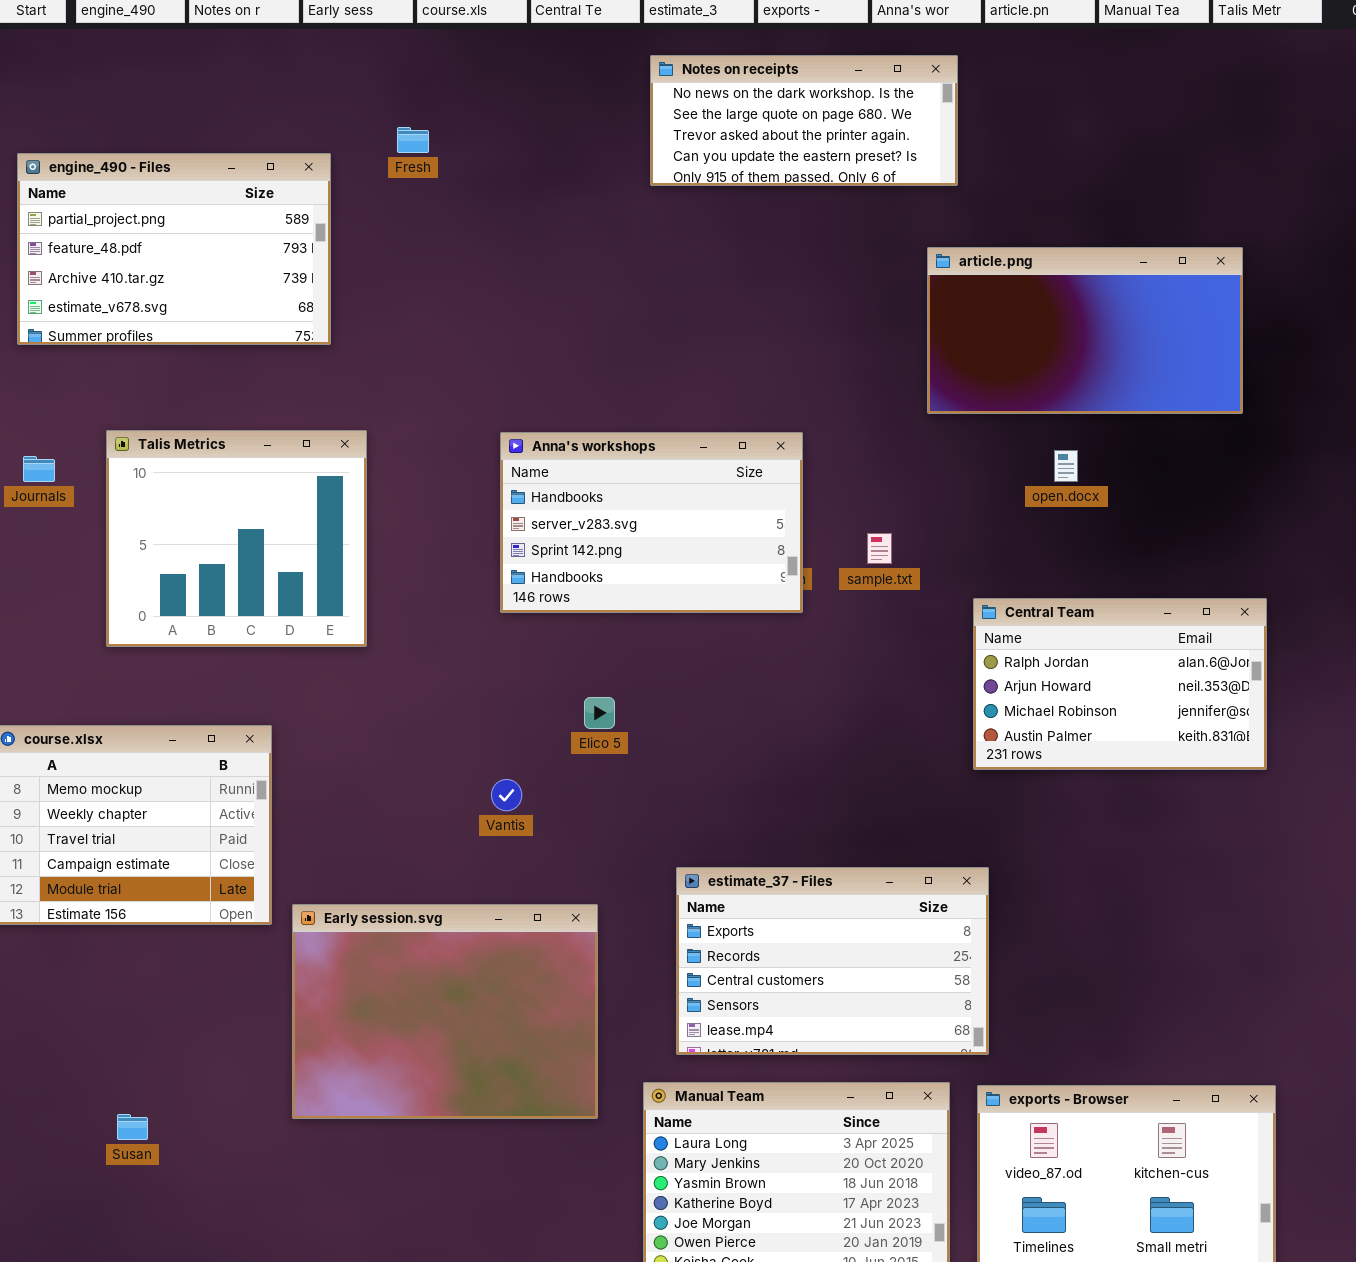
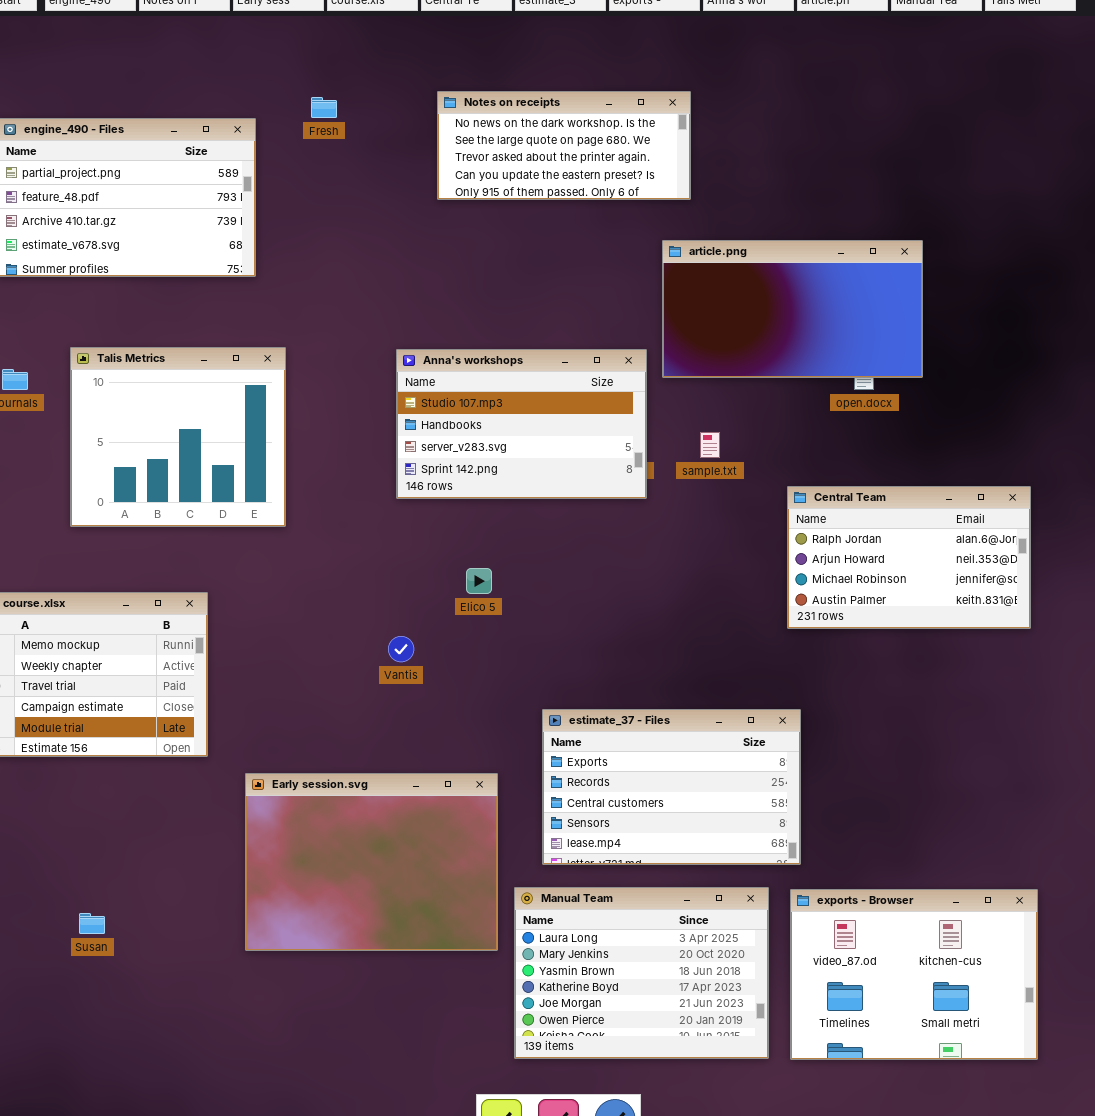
Notes on receipts: [650,55,958,186] -> [437,91,691,200], moved
article.png: [927,247,1243,414] -> [662,240,923,378], moved
Anna's workshops: [500,432,803,613] -> [396,349,647,499], scrolled up 1 row
Early session.svg: [292,904,598,1119] -> [245,773,498,951], moved

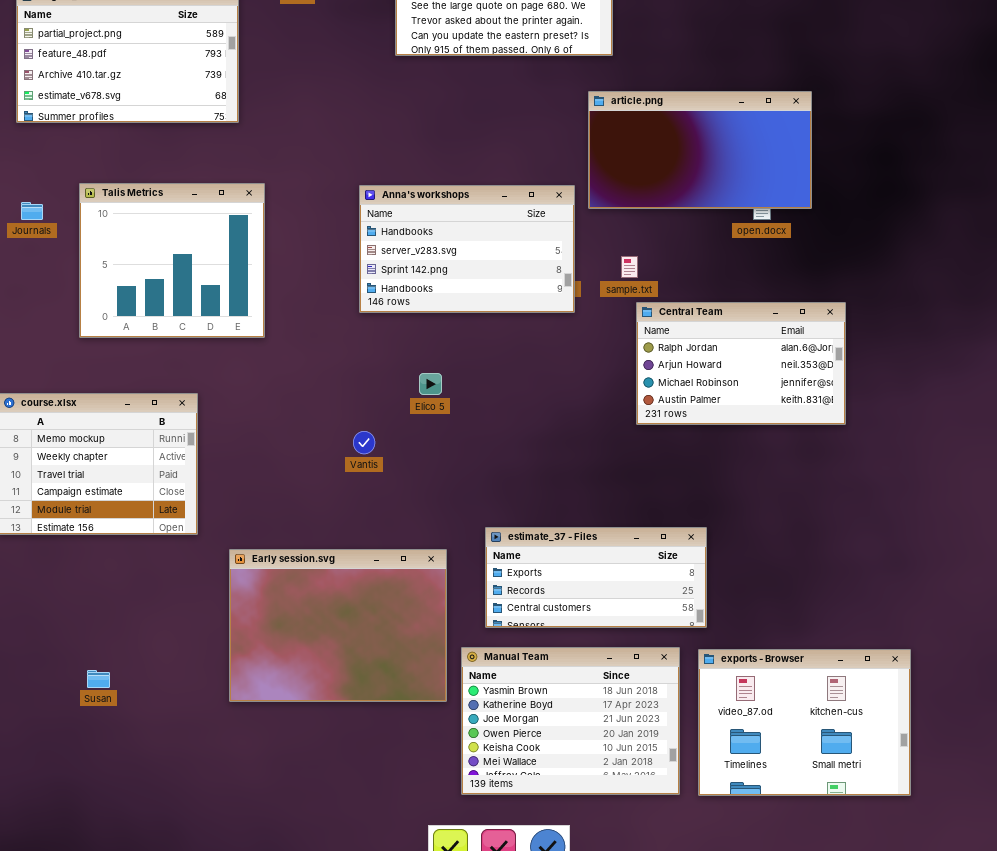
Anna's workshops: [396,349,647,499] -> [359,185,575,313], scrolled down 1 row
Central Team: [787,486,1031,629] -> [636,302,846,425], moved
estimate_37 - Files: [542,709,801,865] -> [485,527,707,628], resized
Manual Team: [514,887,769,1059] -> [461,647,680,795], scrolled down 2 rows

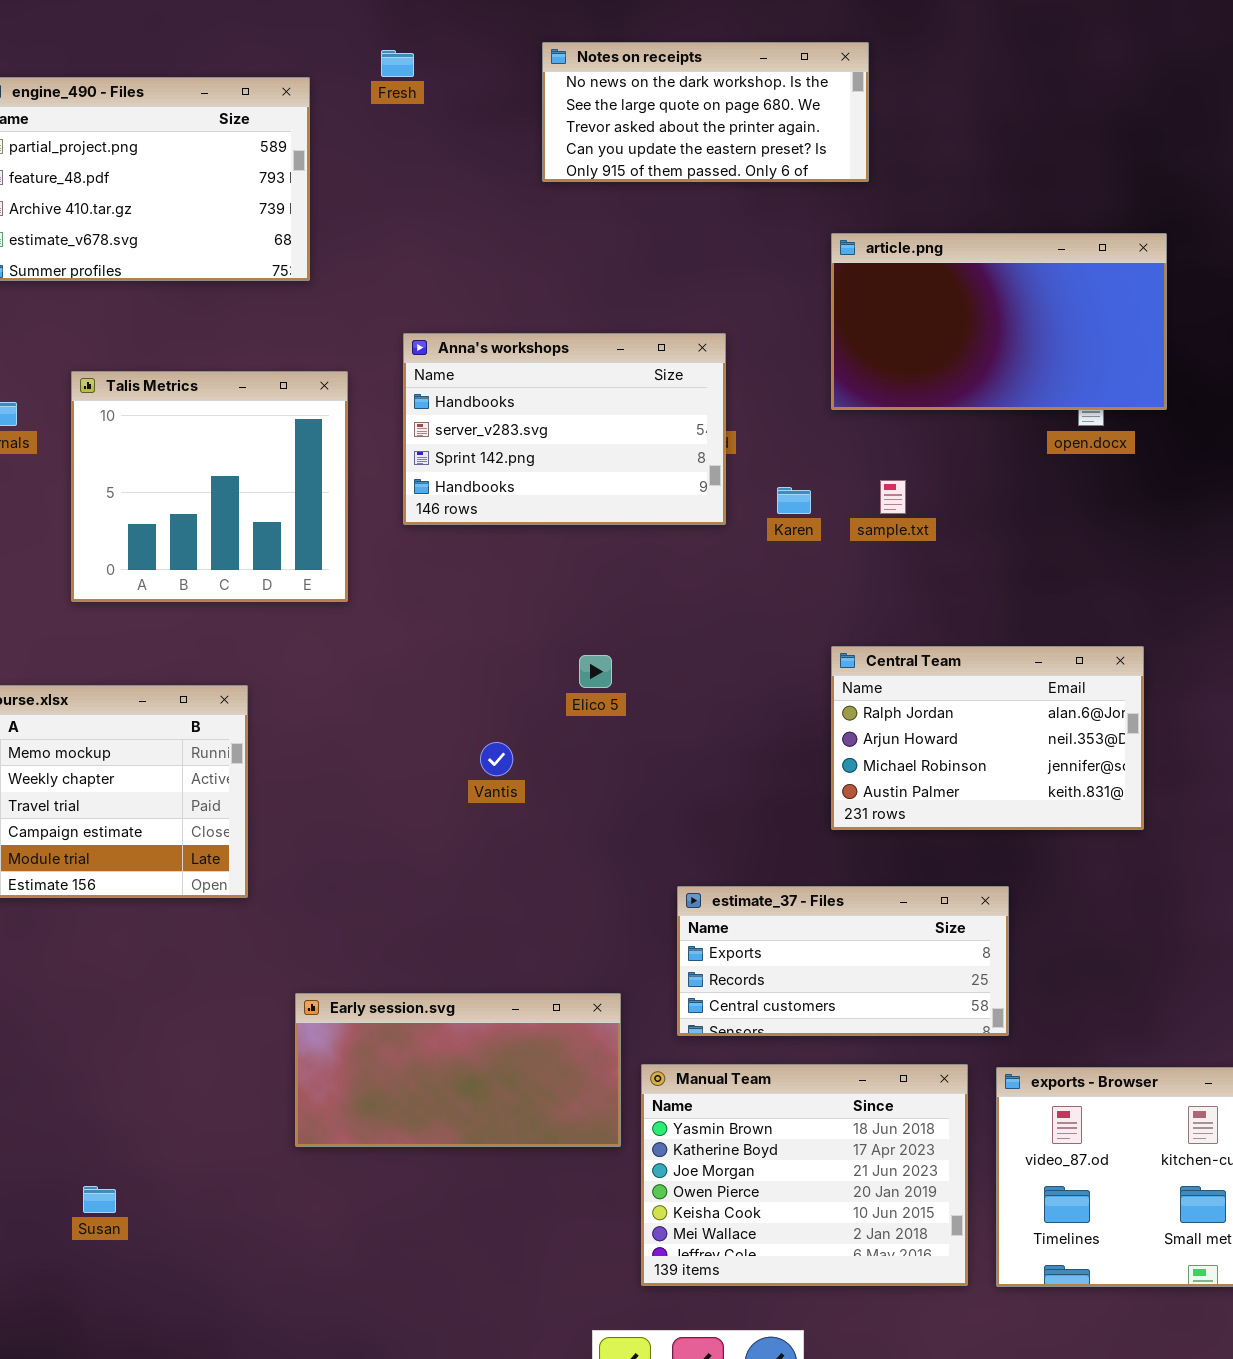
Anna's workshops: [359,185,575,313] -> [403,333,726,525], moved
Central Team: [636,302,846,425] -> [831,646,1144,830], moved
Early session.svg: [229,549,447,702] -> [295,993,621,1147], resized
Susan: [87,670,110,688] -> [83,1186,116,1213], moved

